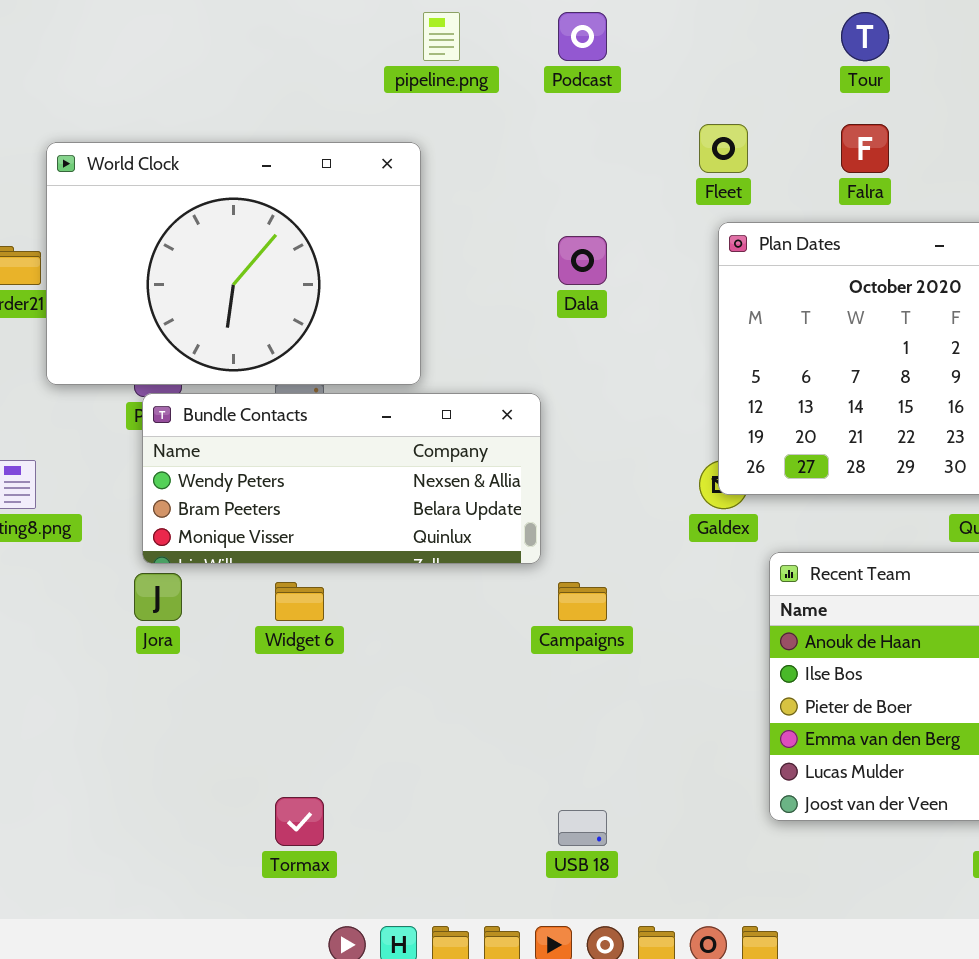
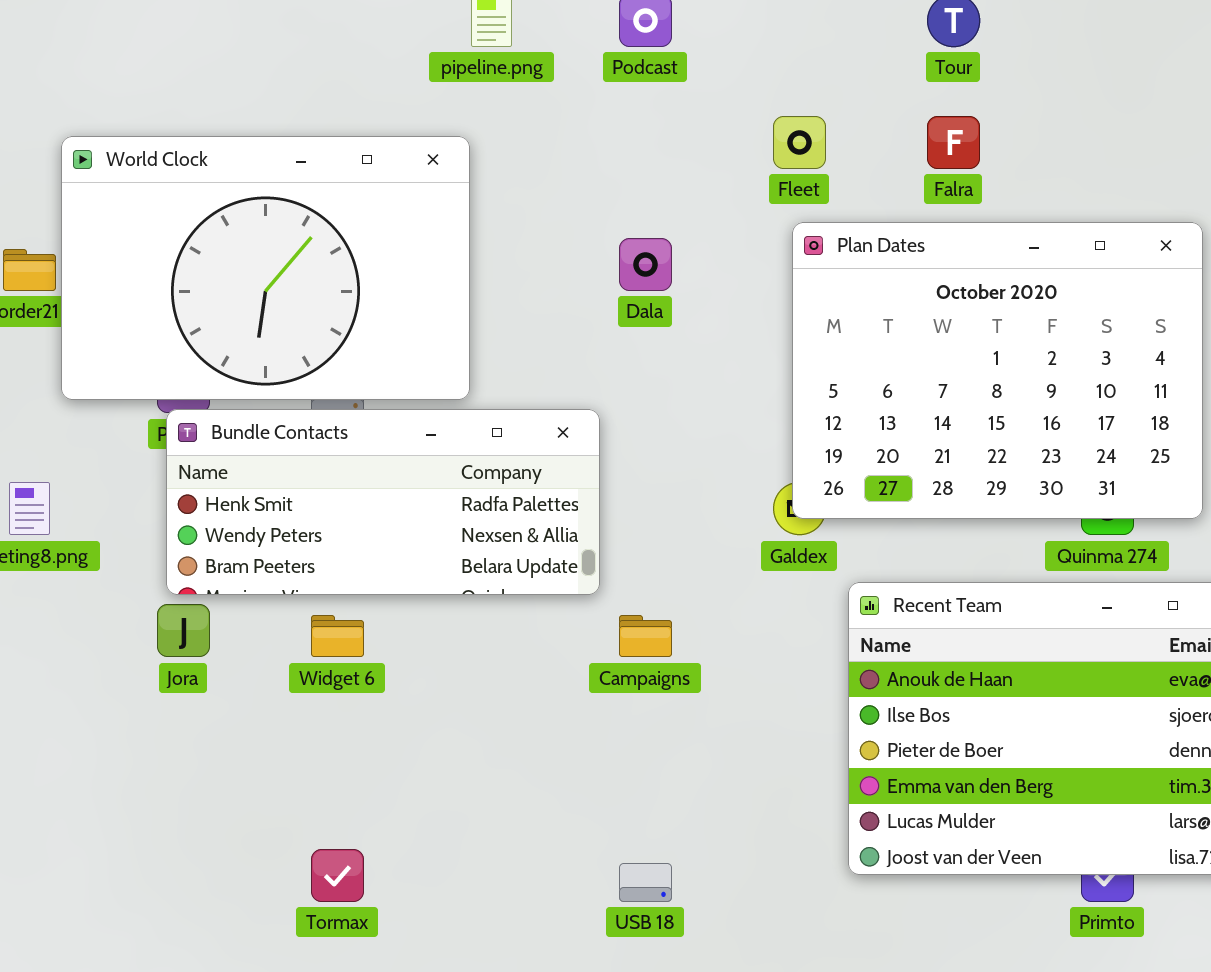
Bundle Contacts: [142,393,541,564] -> [166,409,600,595], scrolled up 1 row

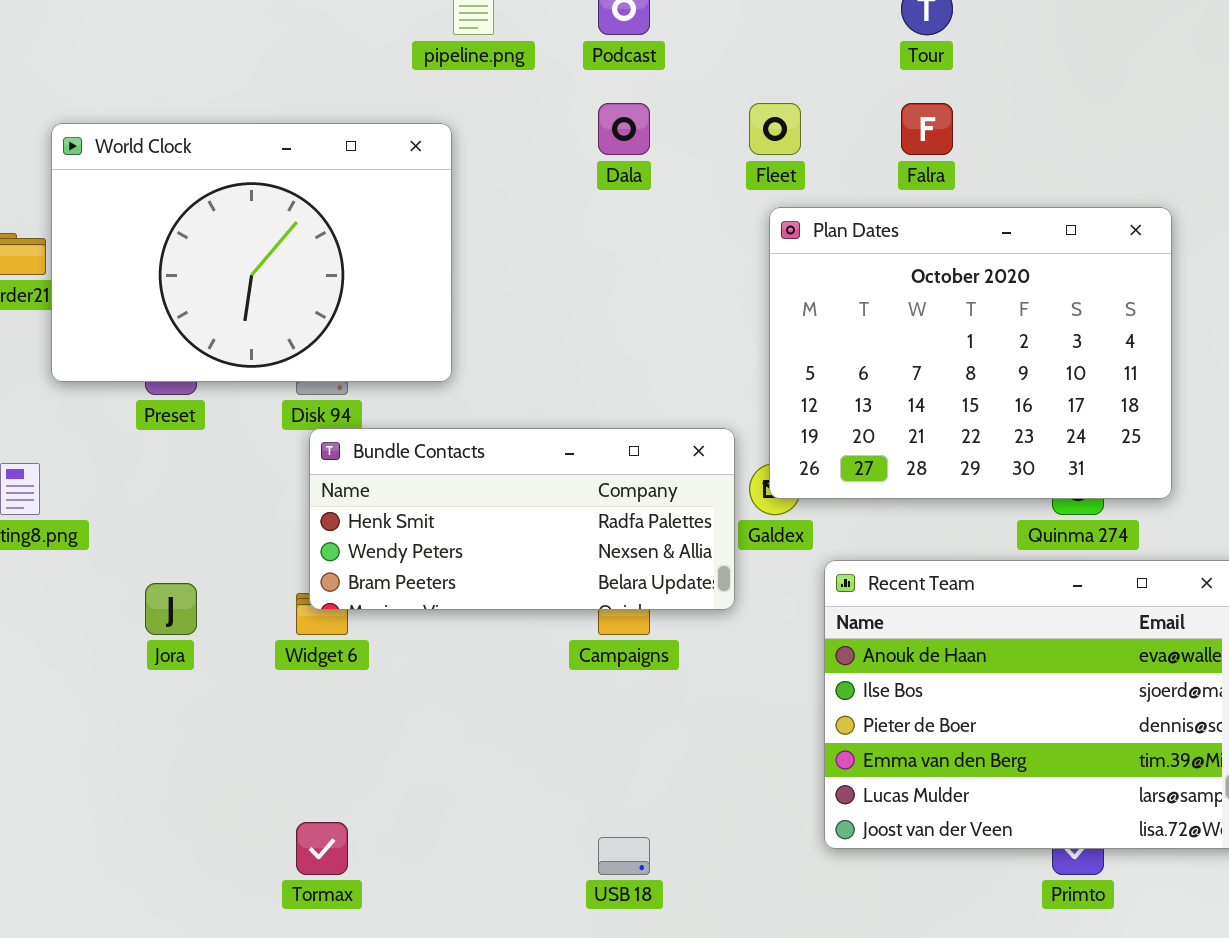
Dala: [619,238,672,291] -> [598,103,650,155], moved
Bundle Contacts: [166,409,600,595] -> [309,428,735,610], moved

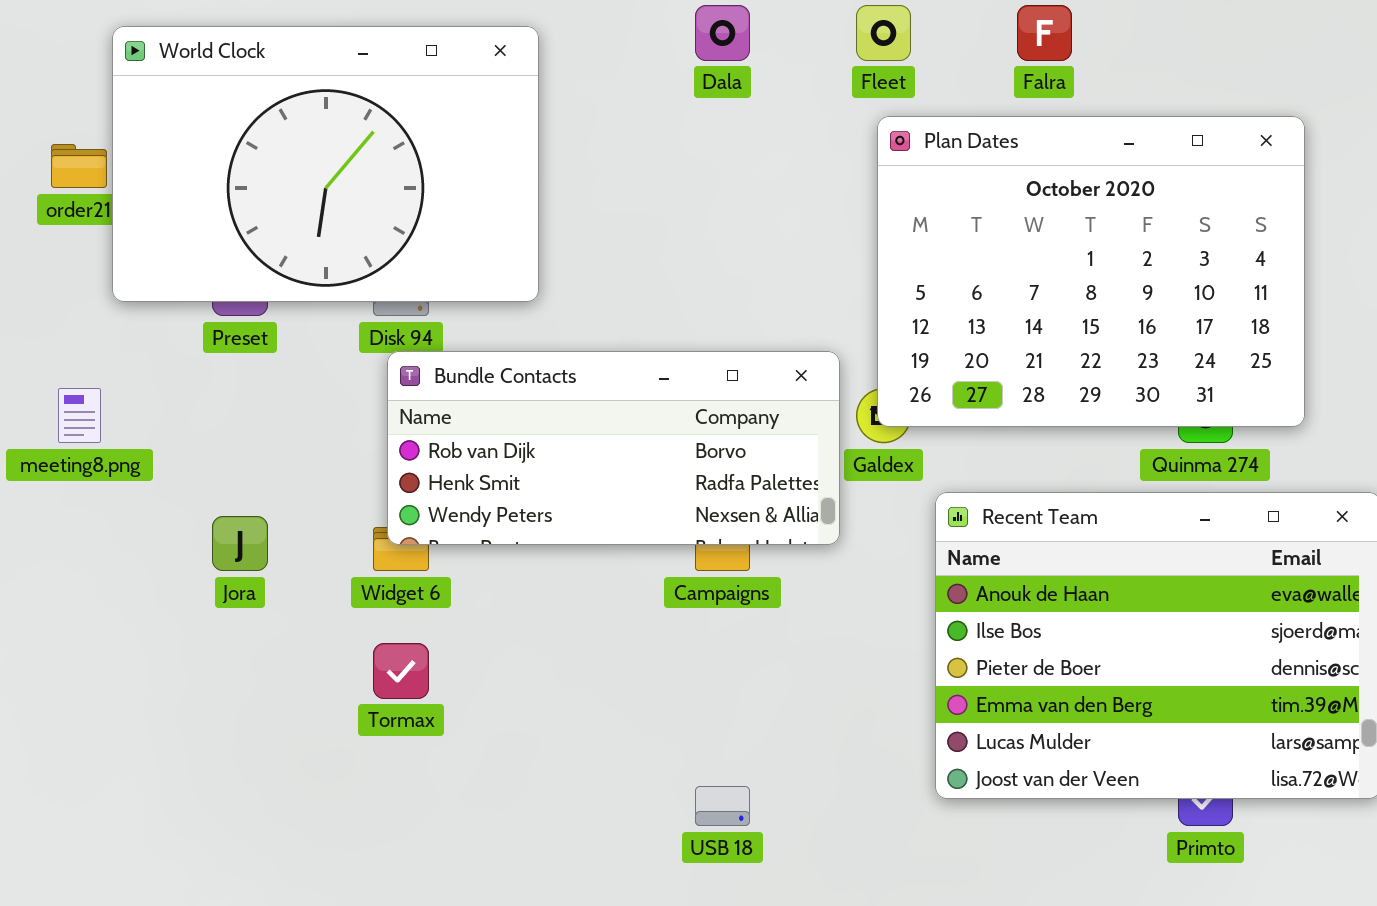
Bundle Contacts: [309,428,735,610] -> [387,351,840,545], scrolled up 1 row
Tormax: [296,822,348,875] -> [373,643,429,699], moved

